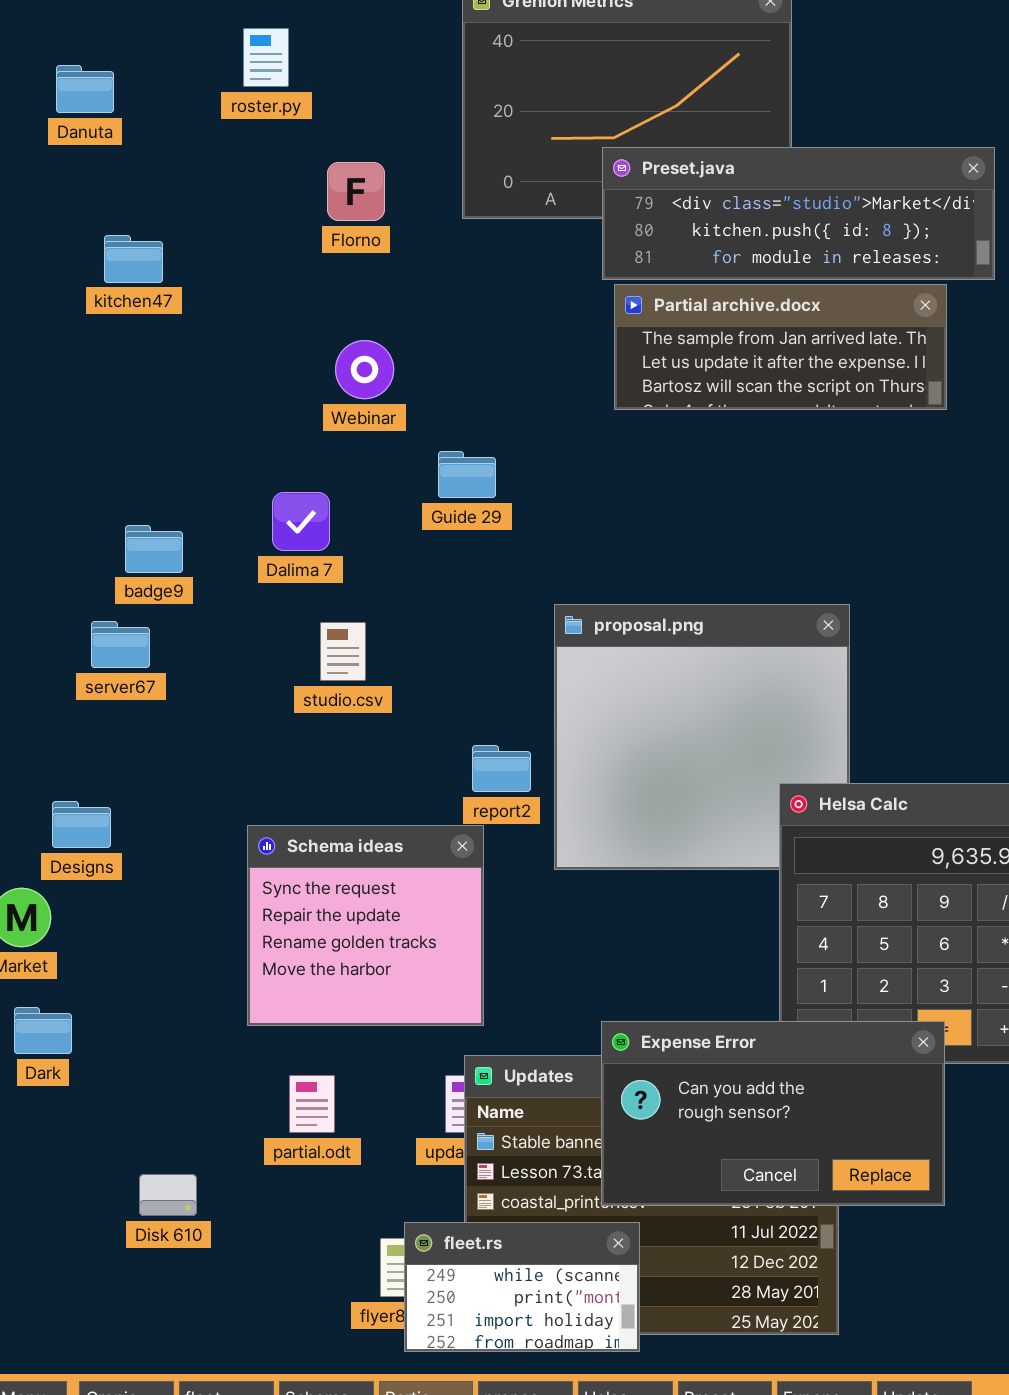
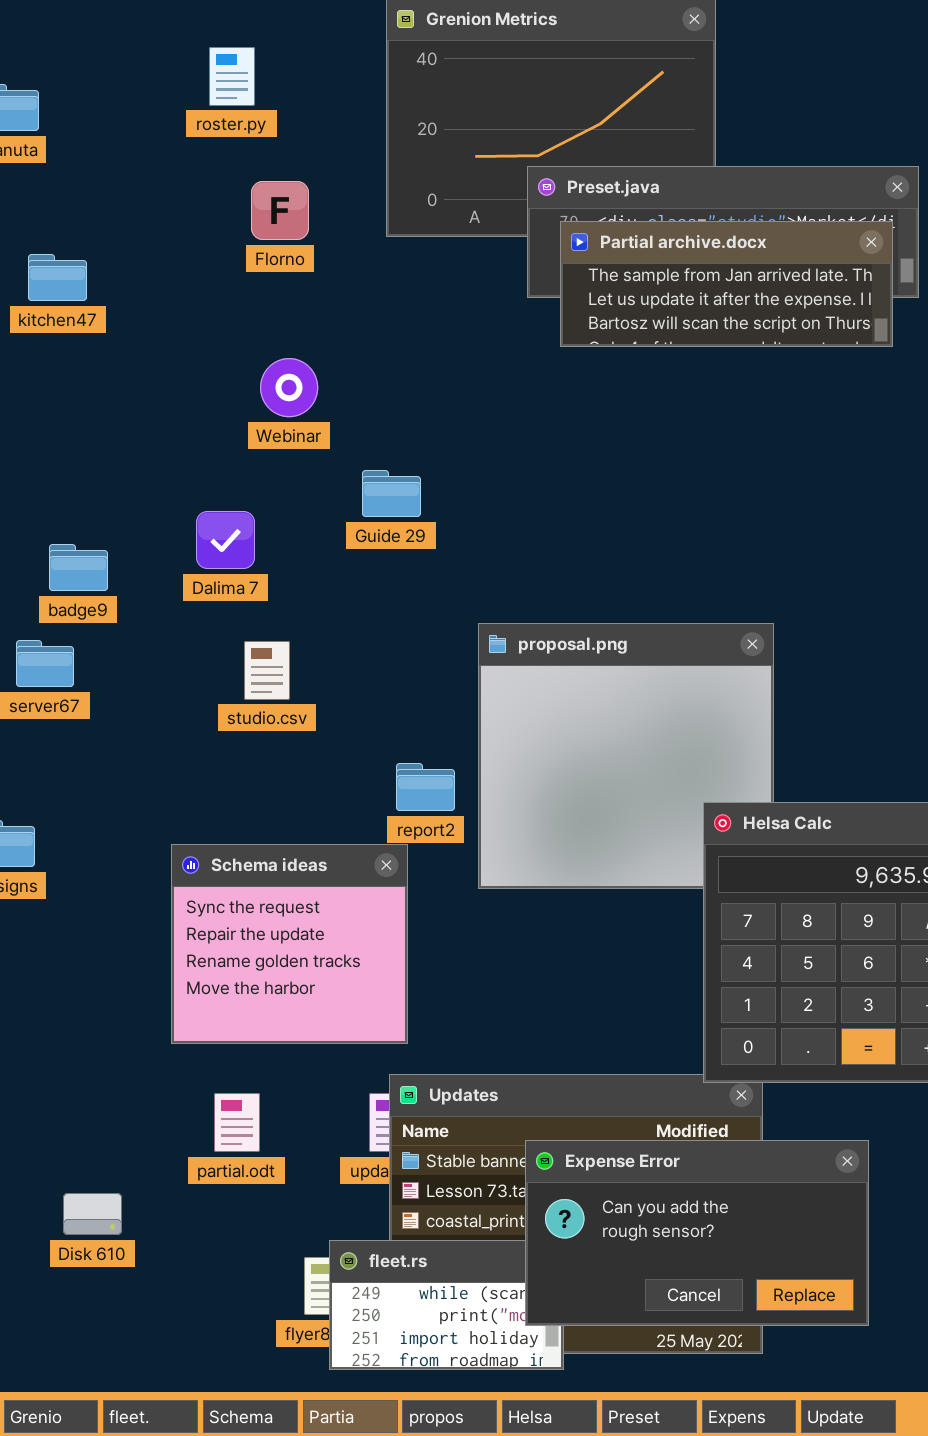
roster.py: [243,28,289,87] -> [209,47,255,106], moved
Partial archive.docx: [614,284,947,410] -> [560,221,893,347], moved
Expense Error: [601,1021,945,1206] -> [525,1140,869,1326], moved

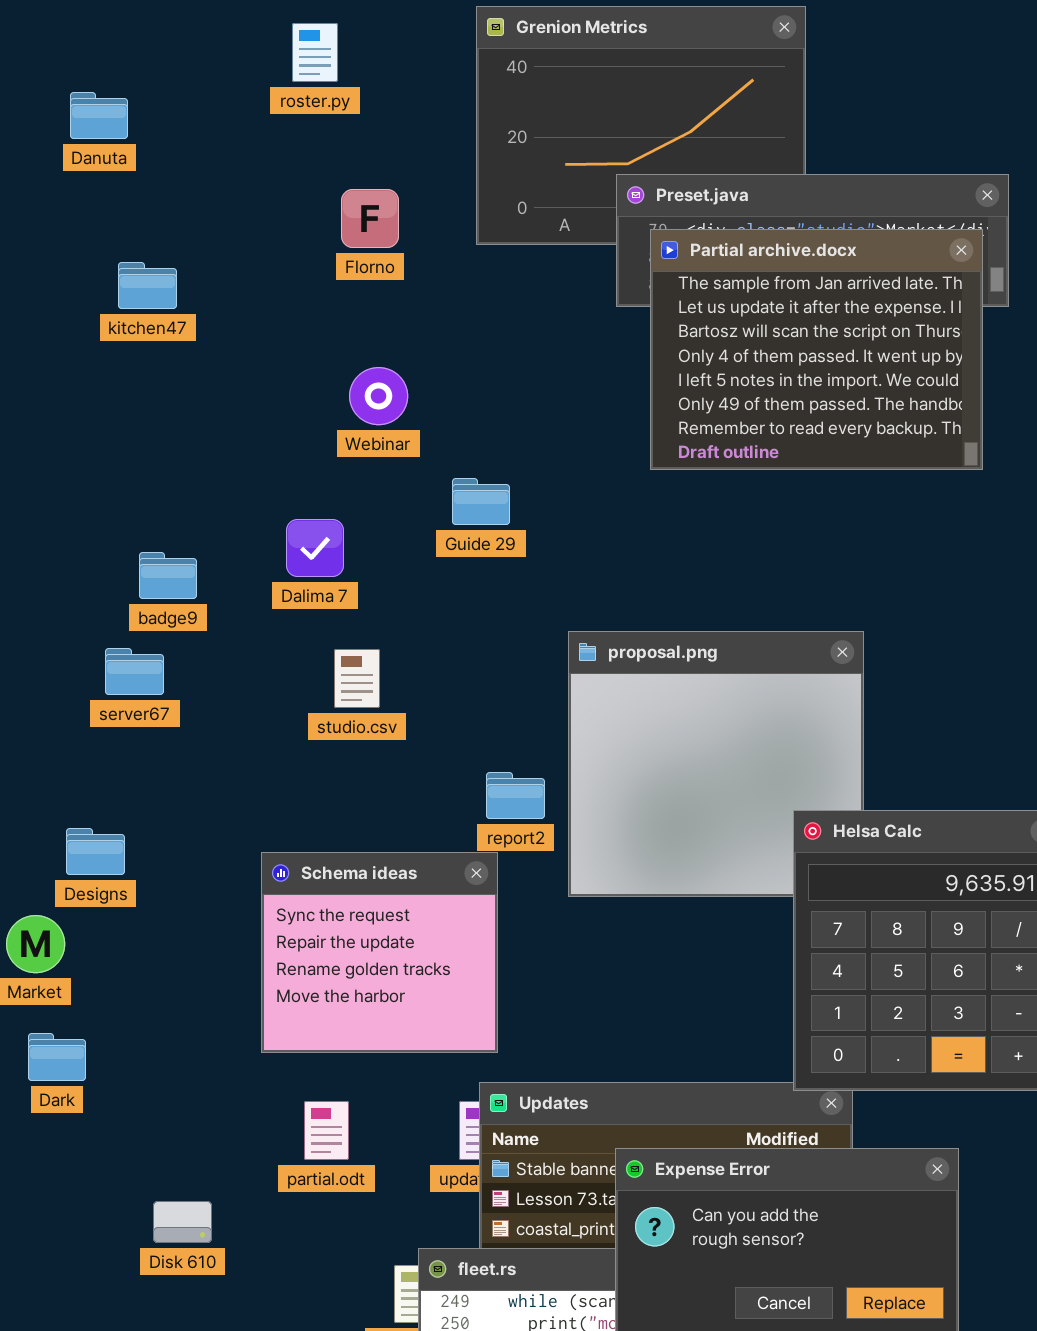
roster.py: [209,47,255,106] -> [292,23,338,82], moved
Partial archive.docx: [560,221,893,347] -> [650,229,983,470], resized

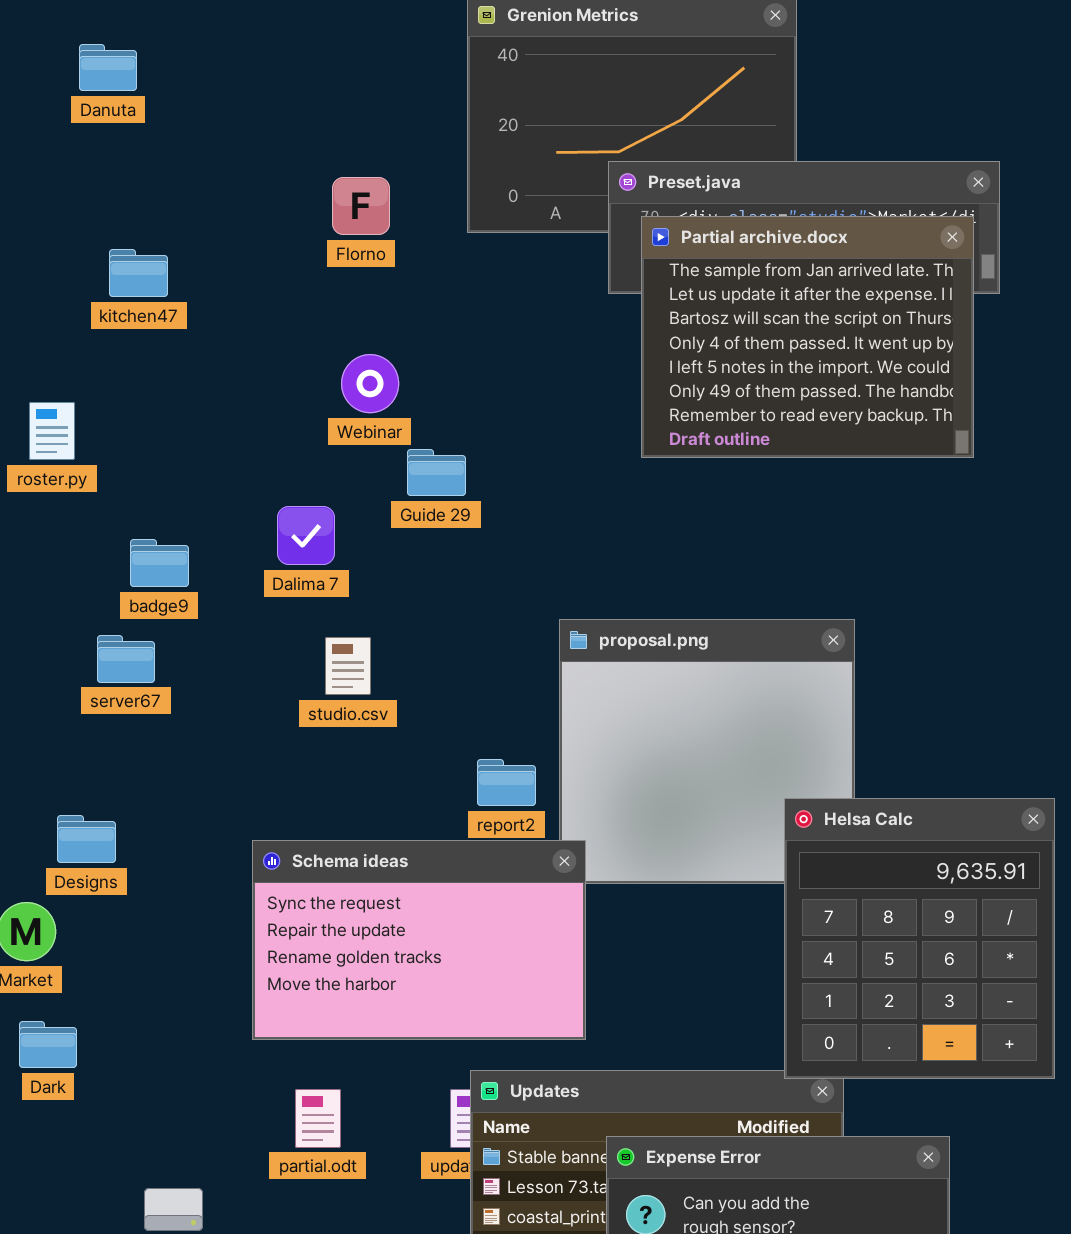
roster.py: [292,23,338,82] -> [29,402,75,460], moved
Danuta: [70,92,128,139] -> [79,44,137,91], moved
Guide 29: [452,478,510,525] -> [407,449,466,496], moved
Schema ideas: [261,852,498,1053] -> [252,840,586,1040], resized

